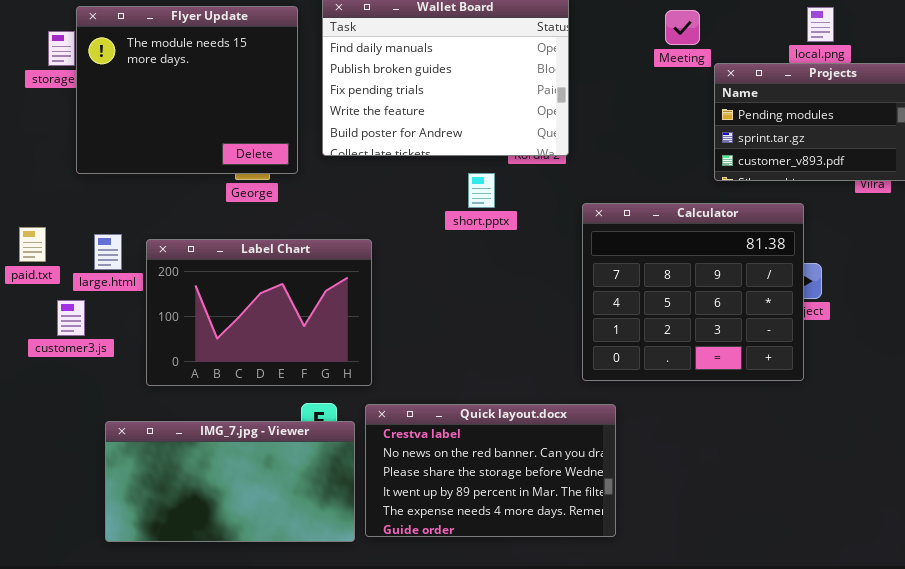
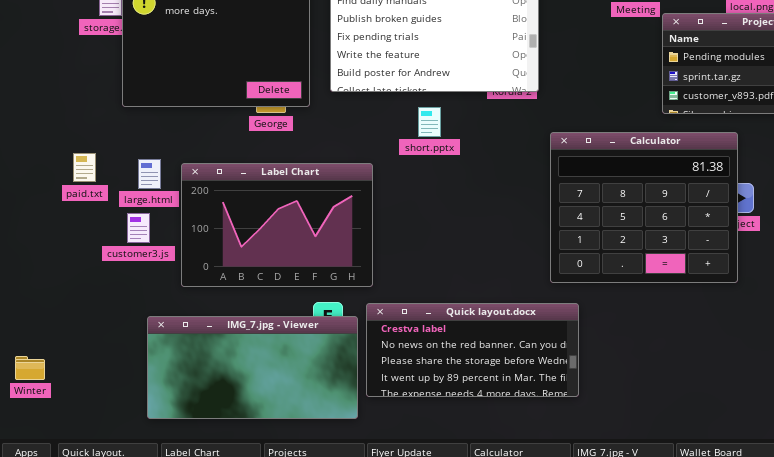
short.pptx: [468,173,495,208] -> [418,107,441,137], moved
customer3.js: [57,300,85,336] -> [127,213,150,243], moved
Quick layout.docx: [365,404,616,537] -> [366,303,579,397], resized

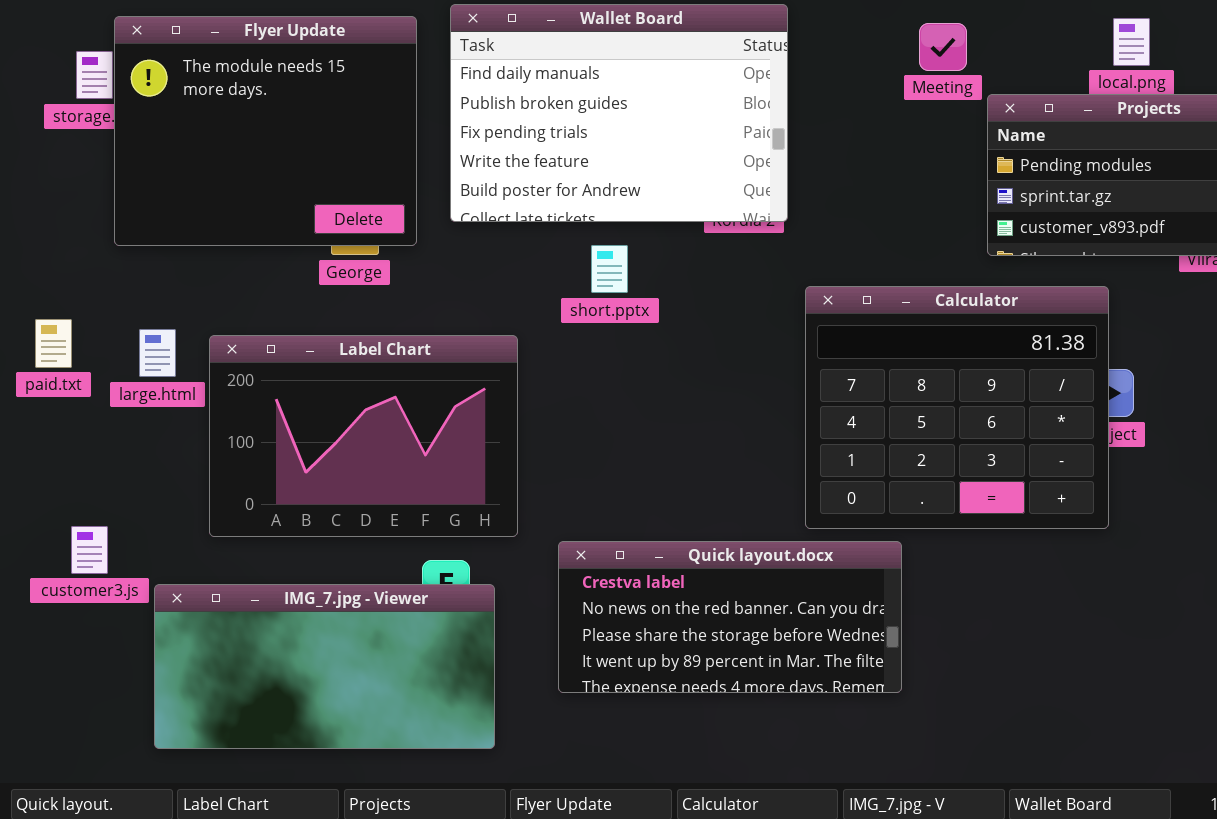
customer3.js: [127,213,150,243] -> [71,526,108,574], moved
Quick layout.docx: [366,303,579,397] -> [558,541,902,693], moved

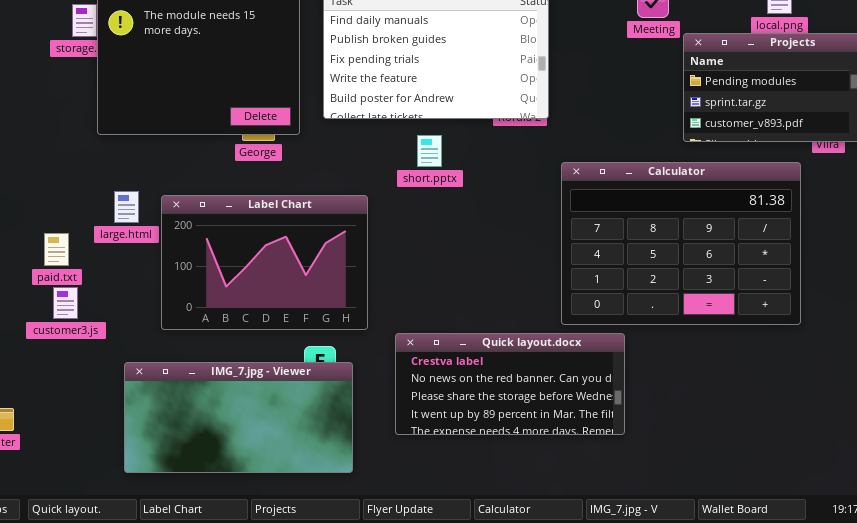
Calculator: [805,286,1109,529] -> [561,162,801,325], resized
paid.txt: [35,319,72,368] -> [44,233,69,266], moved
customer3.js: [71,526,108,574] -> [53,287,78,319], moved

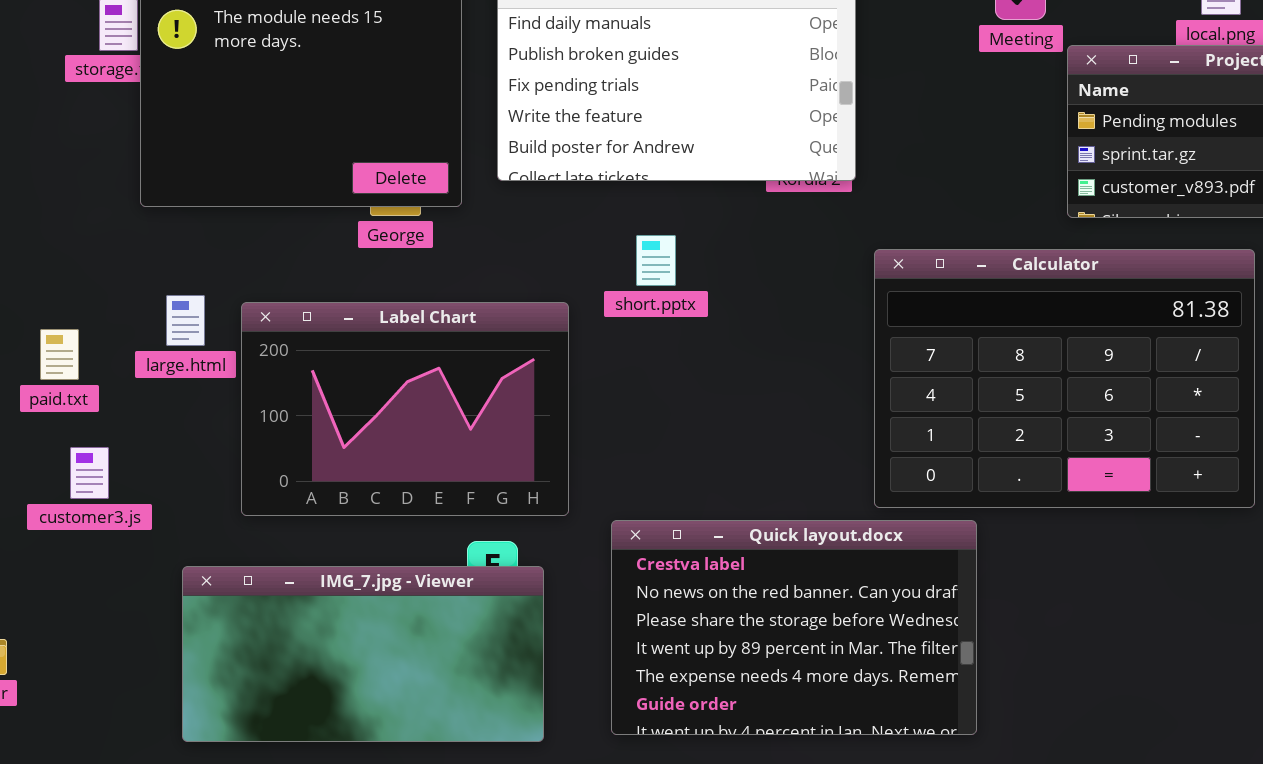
short.pptx: [417,135,442,167] -> [636,235,676,286], moved
paid.txt: [44,233,69,266] -> [40,329,79,380], moved
Quick layout.docx: [395,333,625,435] -> [611,520,977,735], resized

